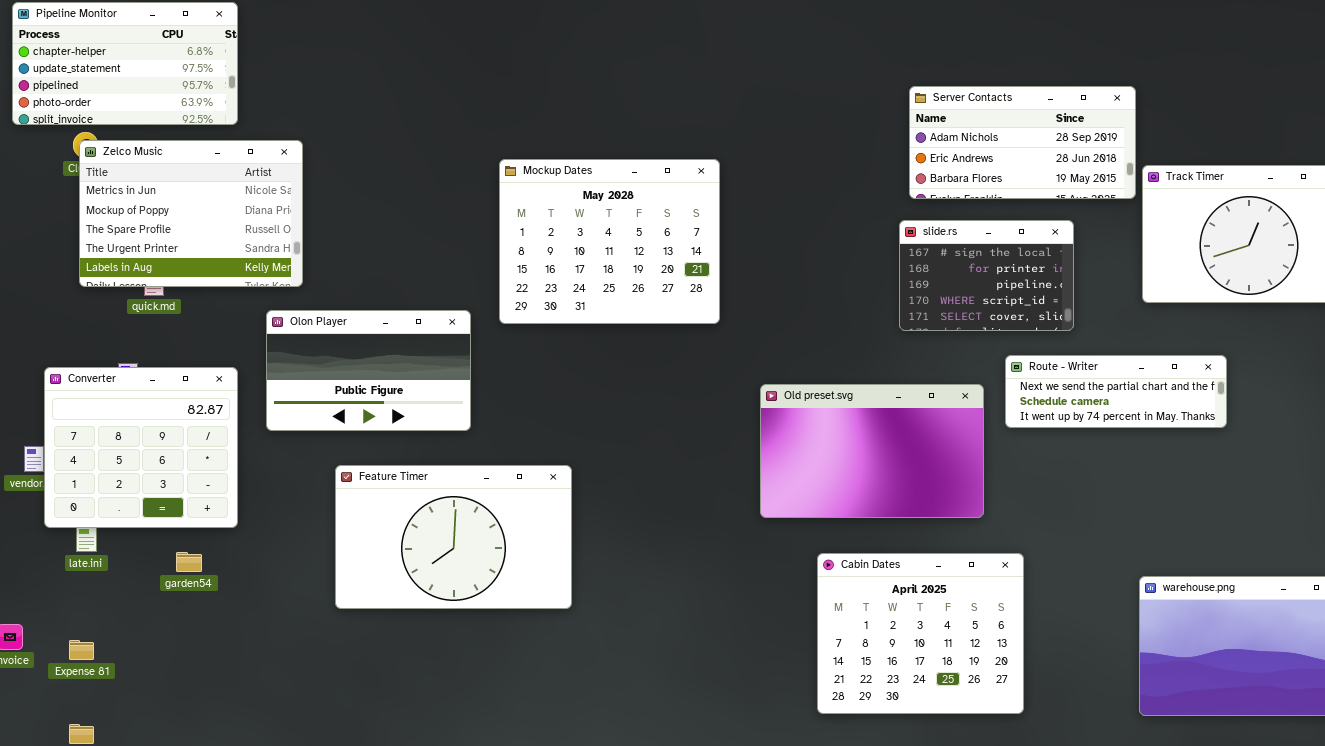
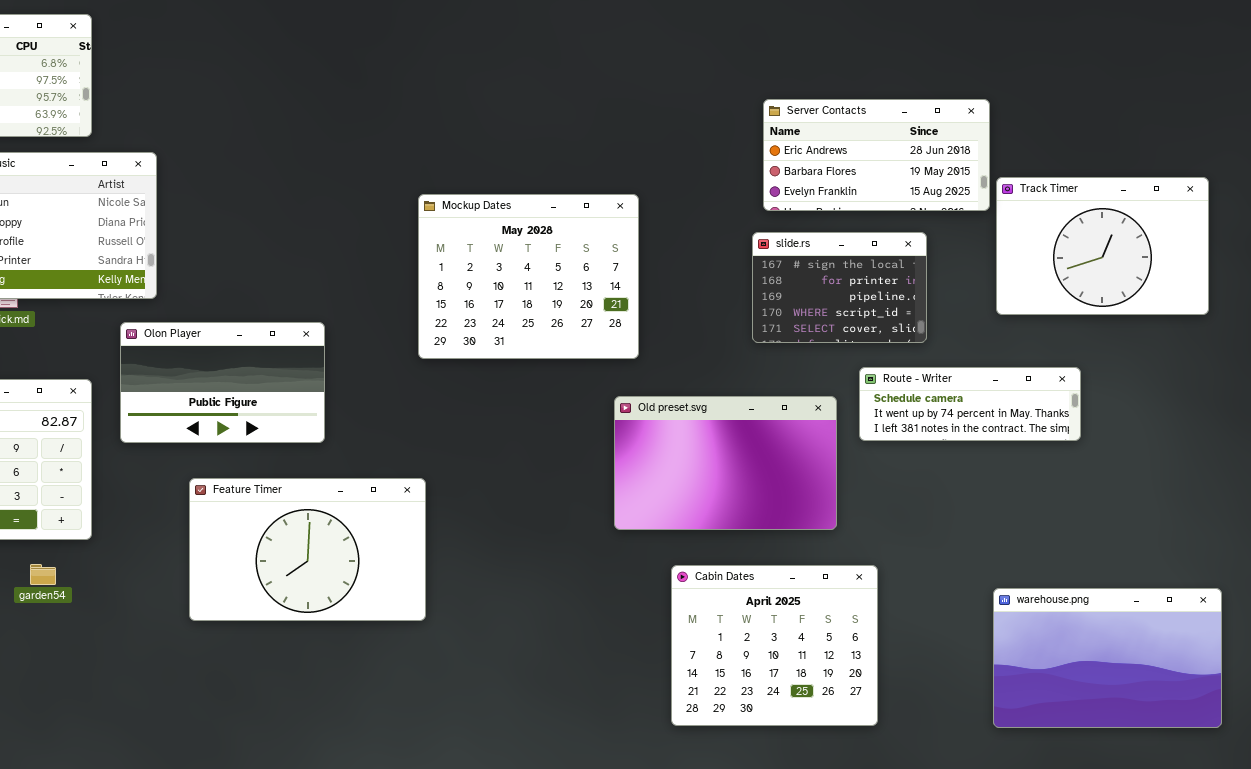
Server Contacts: [909,86,1136,199] -> [763,99,990,211], scrolled down 1 row
Mockup Dates: [499,159,720,324] -> [418,194,639,359], moved
Route - Writer: [1005,355,1227,428] -> [859,367,1081,441], scrolled down 1 row

